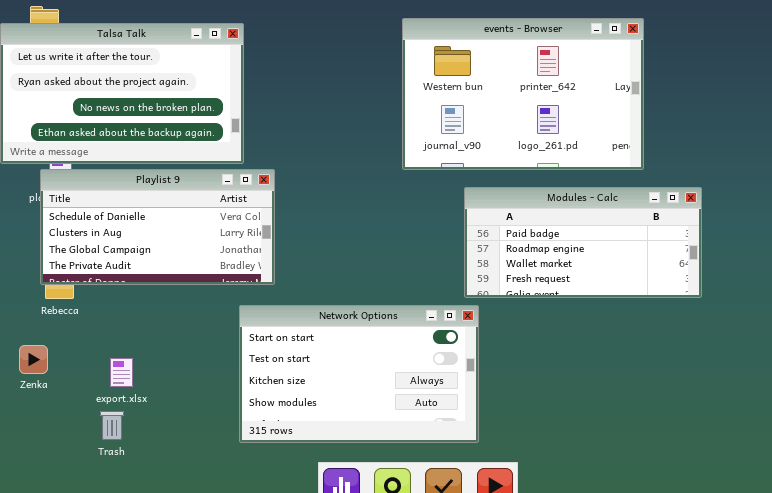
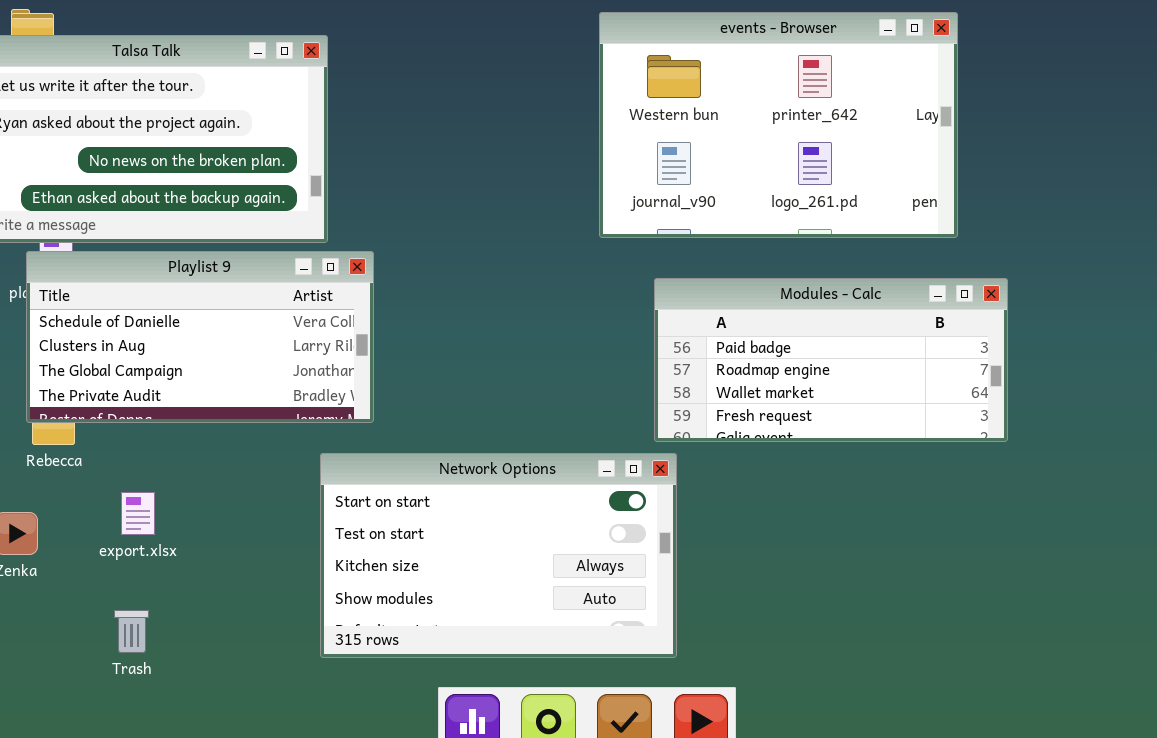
events - Browser: [402,18,644,170] -> [599,12,958,238], moved
export.xlsx: [110,358,133,387] -> [121,492,155,535], moved

